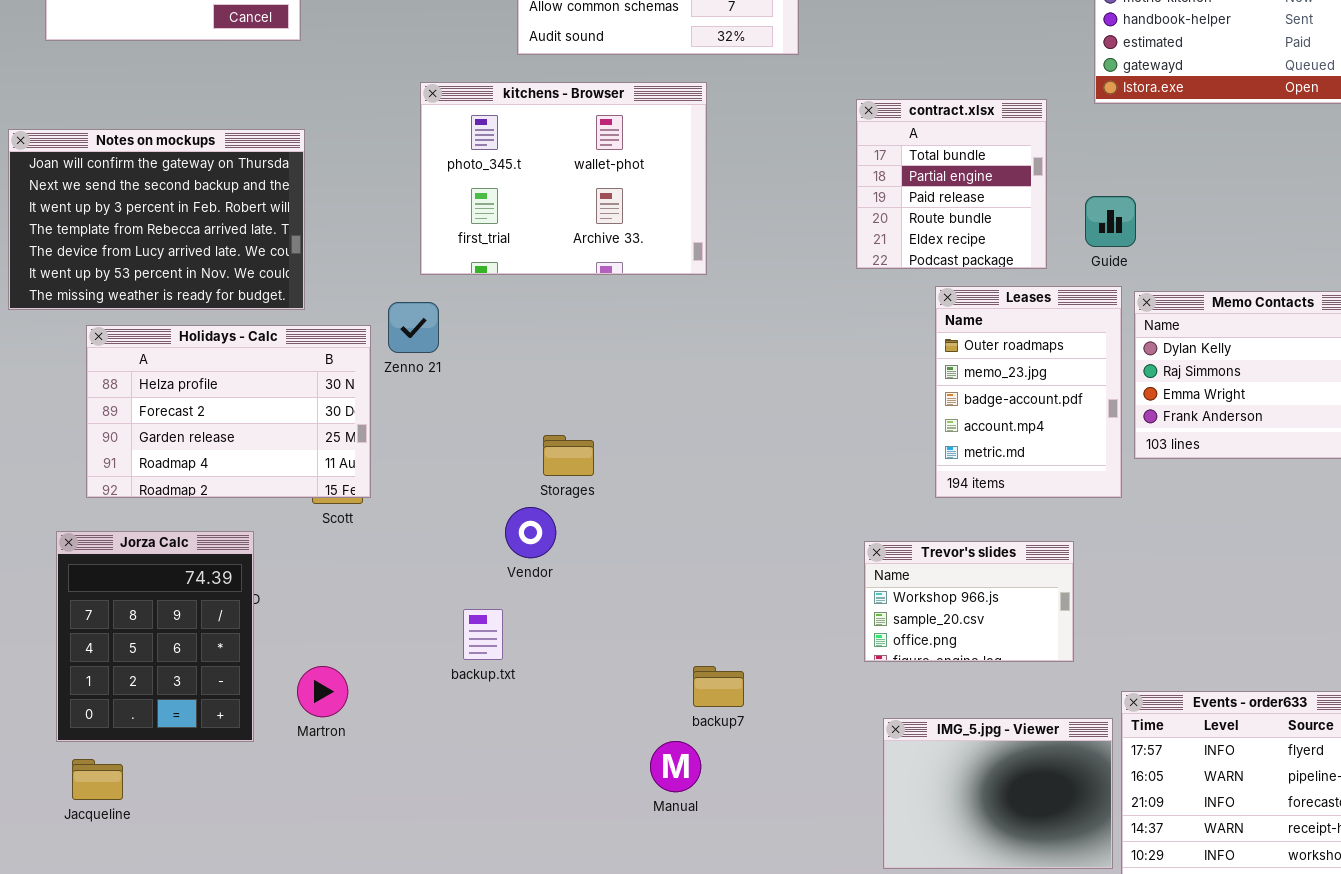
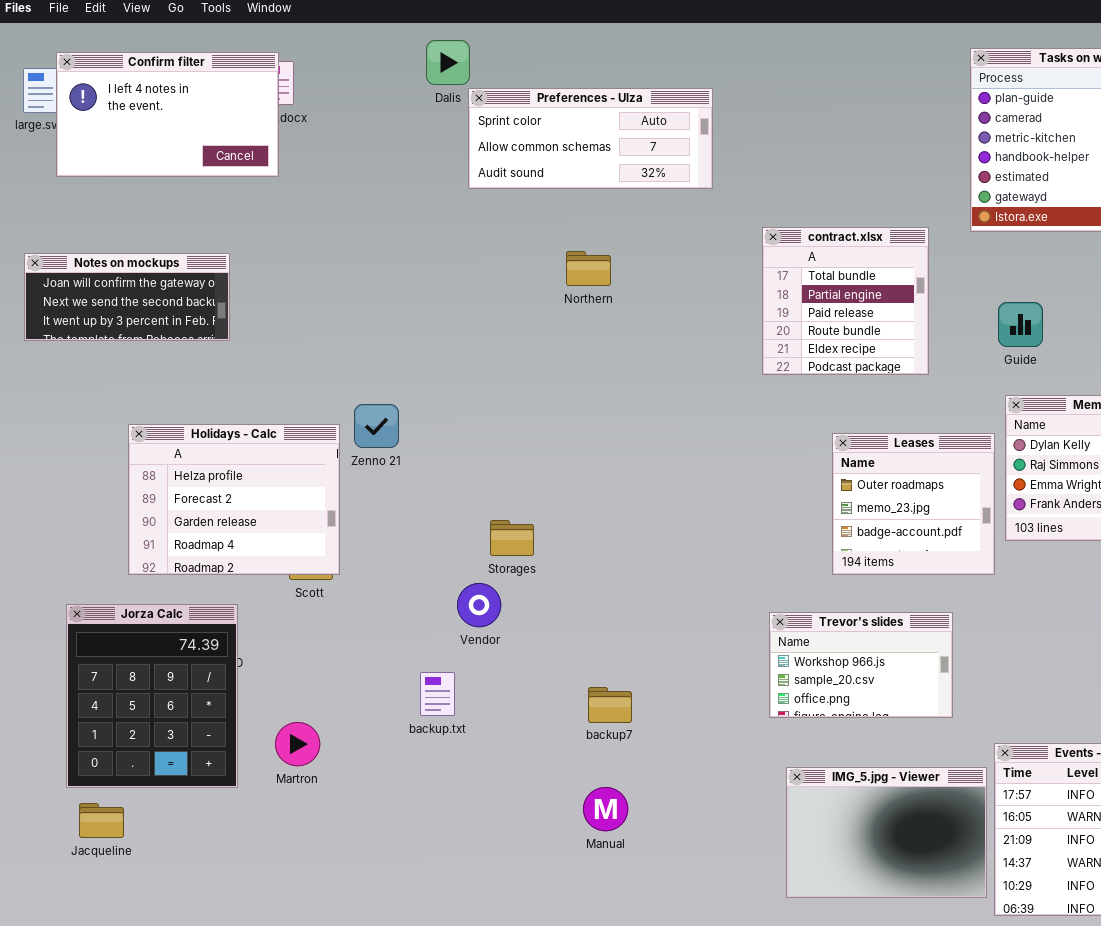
kitchens - Browser: [420,82,707,275] -> none, closed
Notes on mockups: [8,129,305,310] -> [24,253,230,341], resized
Guide: [1085,196,1136,247] -> [998,302,1043,347], moved
Leases: [935,286,1122,498] -> [832,433,995,575], resized
Holidays - Calc: [86,325,371,498] -> [128,424,340,575], resized
backup7: [693,666,744,707] -> [588,687,632,723], moved

